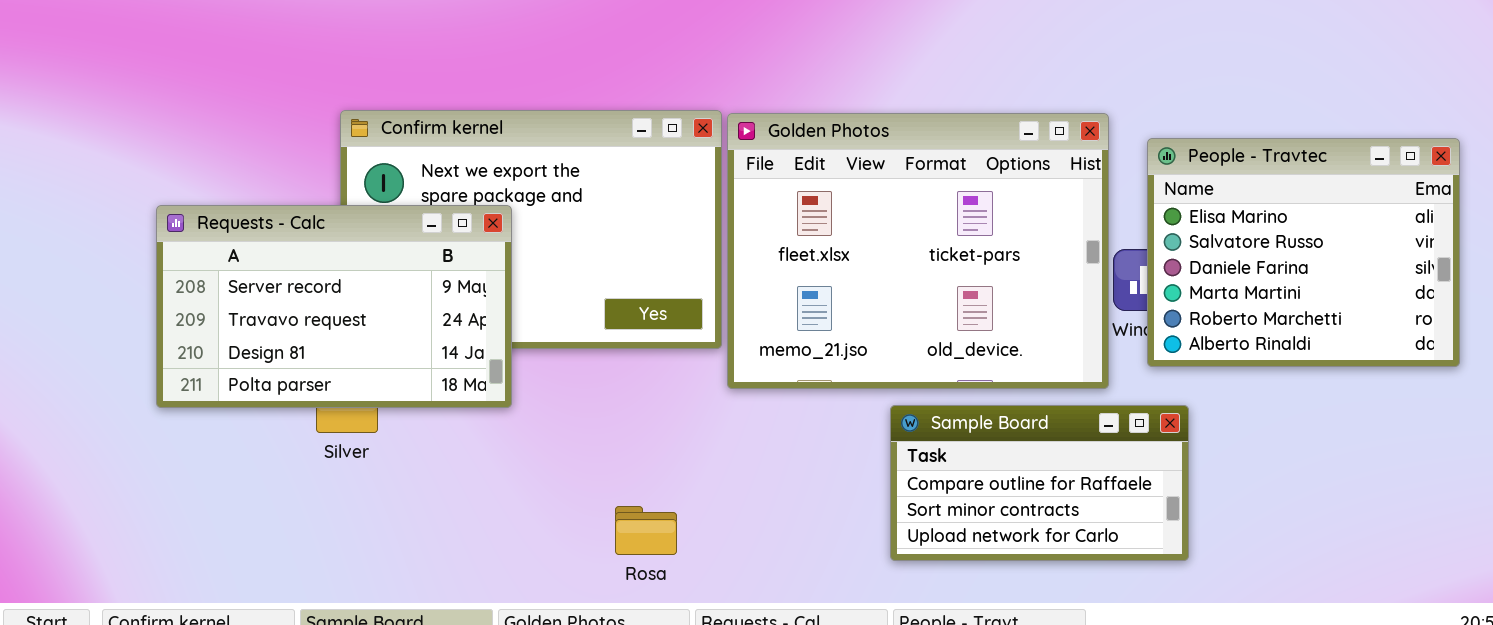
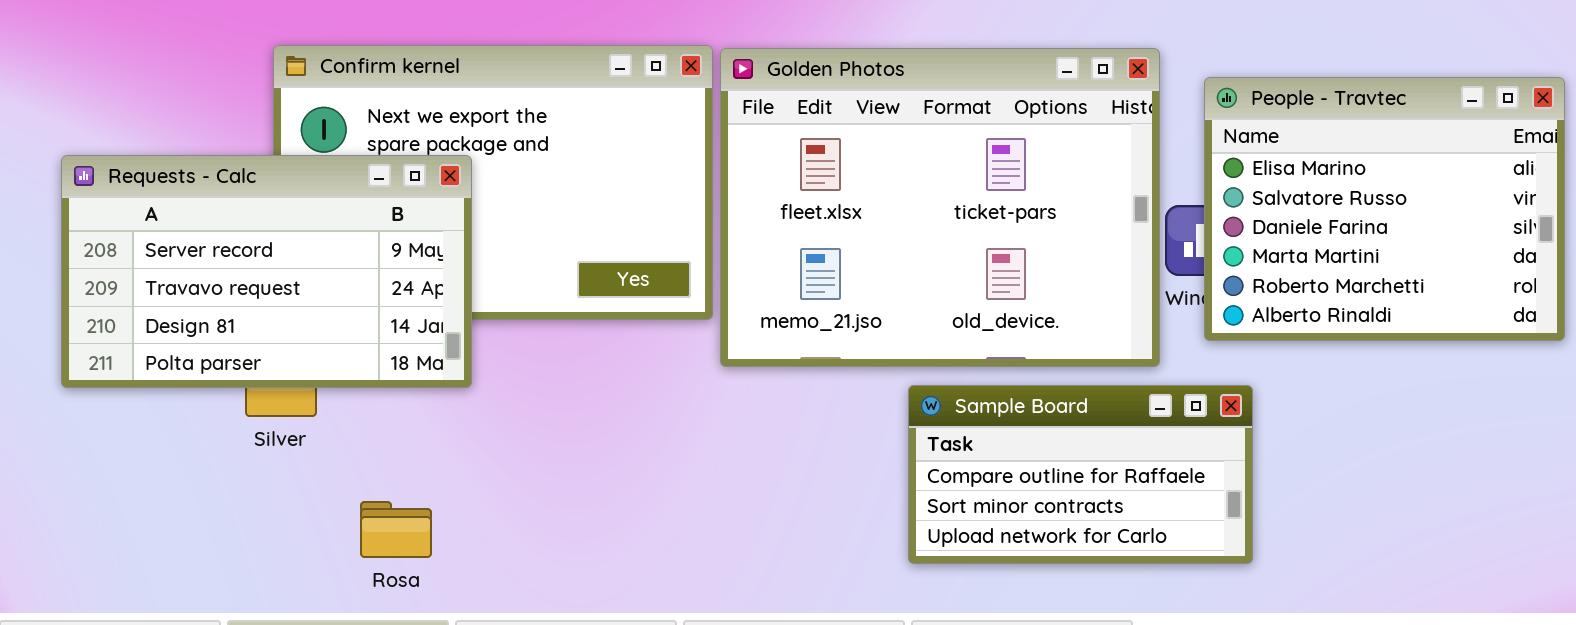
Rosa: [615,506,677,555] -> [360,501,432,558], moved

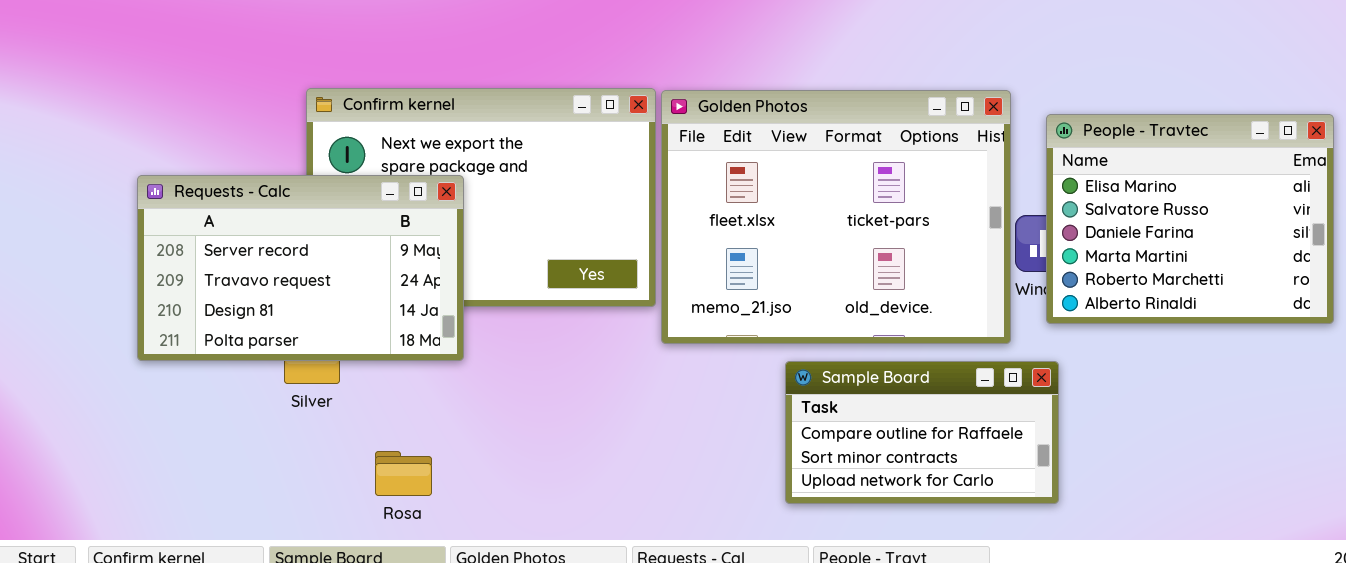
Sample Board: [908,385,1253,564] -> [785,361,1059,504], moved

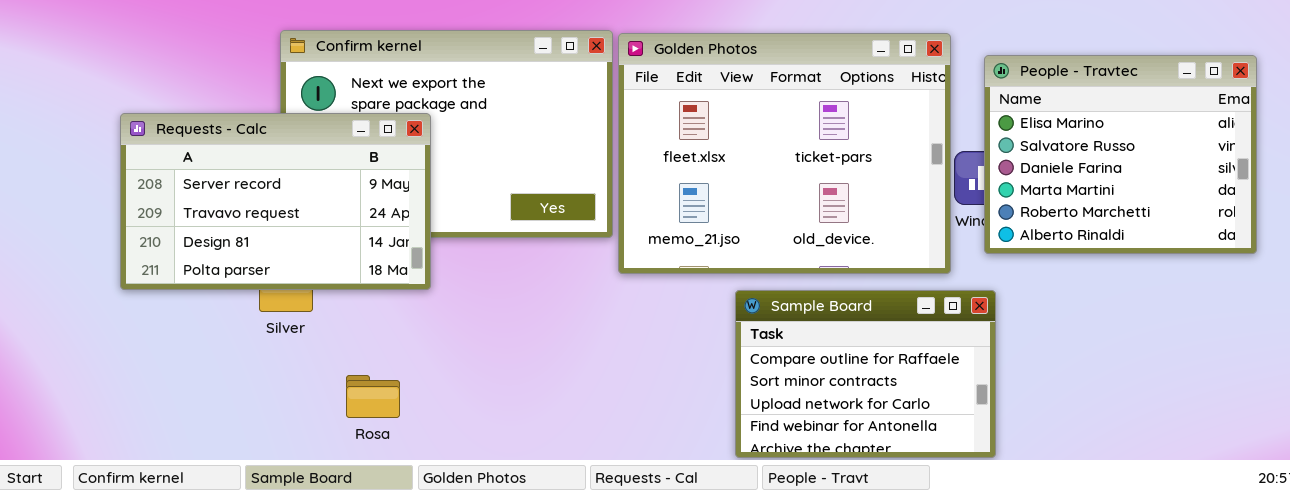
Sample Board: [785,361,1059,504] -> [735,290,996,458], resized

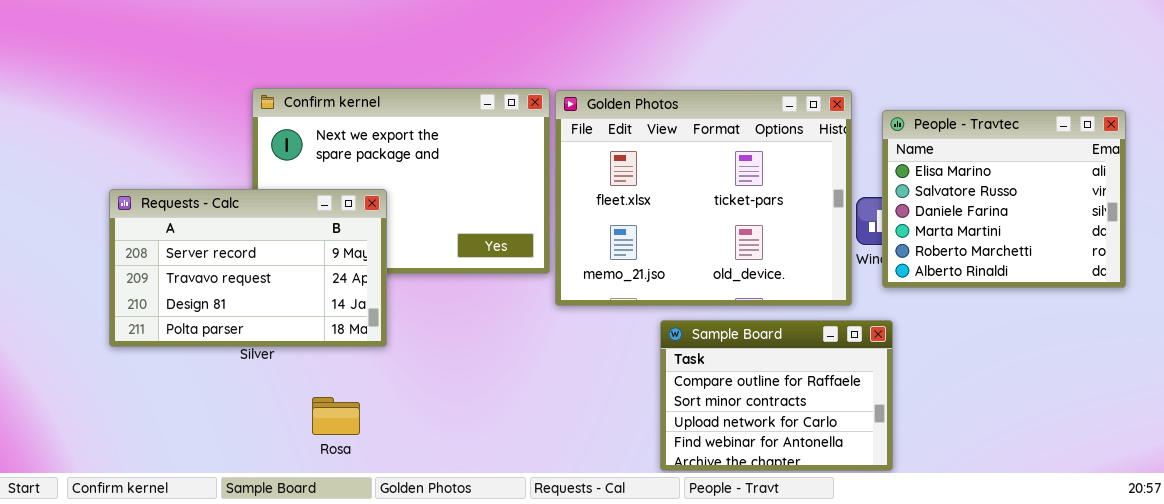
Requests - Calc: [120,113,431,290] -> [109,189,387,347], moved

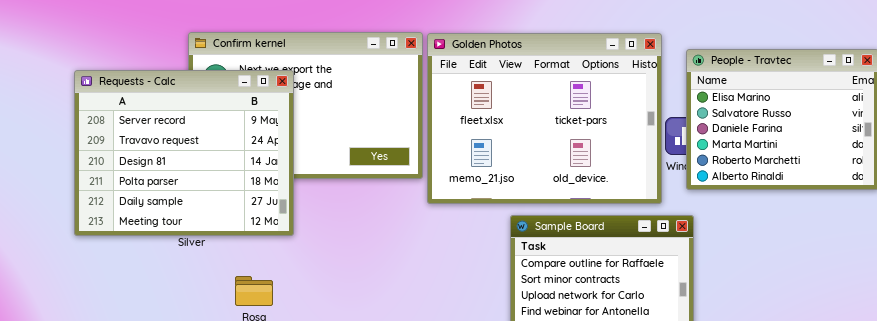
Requests - Calc: [109,189,387,347] -> [74,70,294,236], resized

